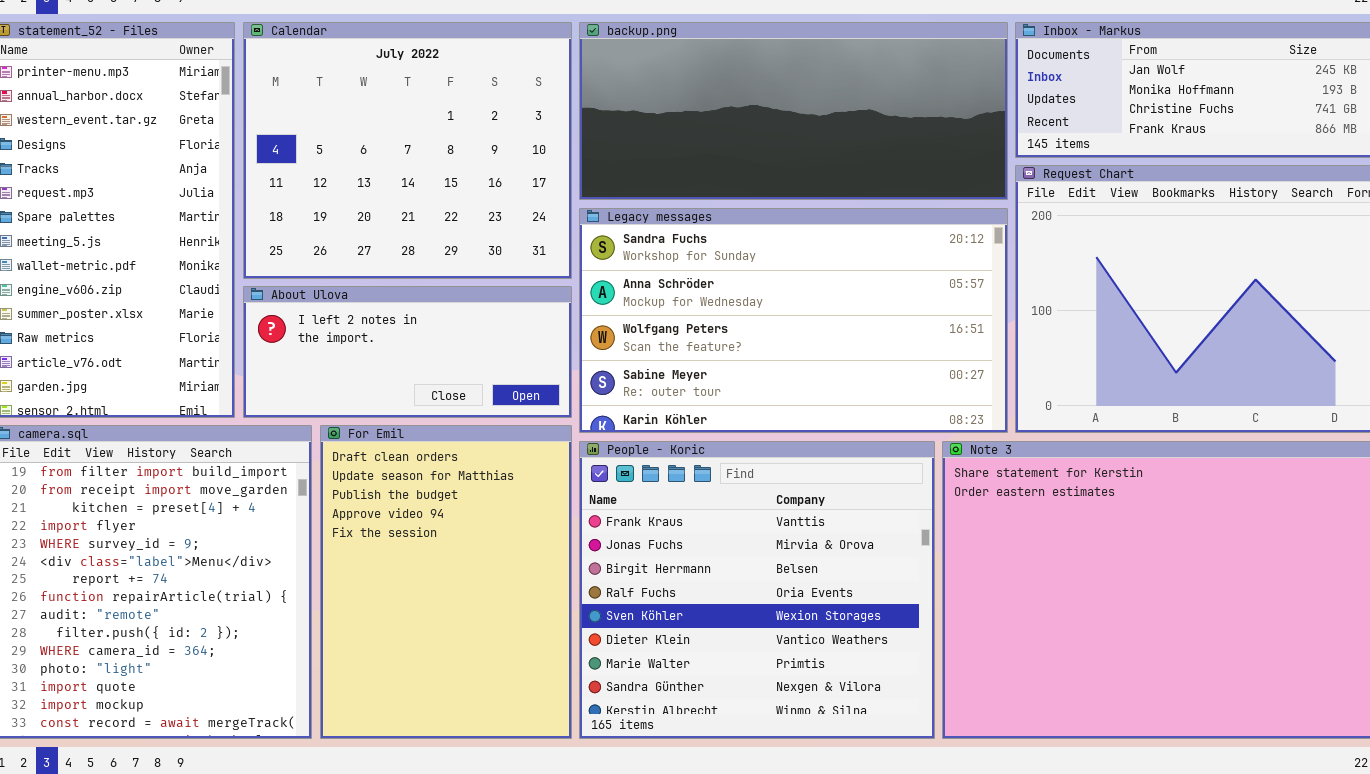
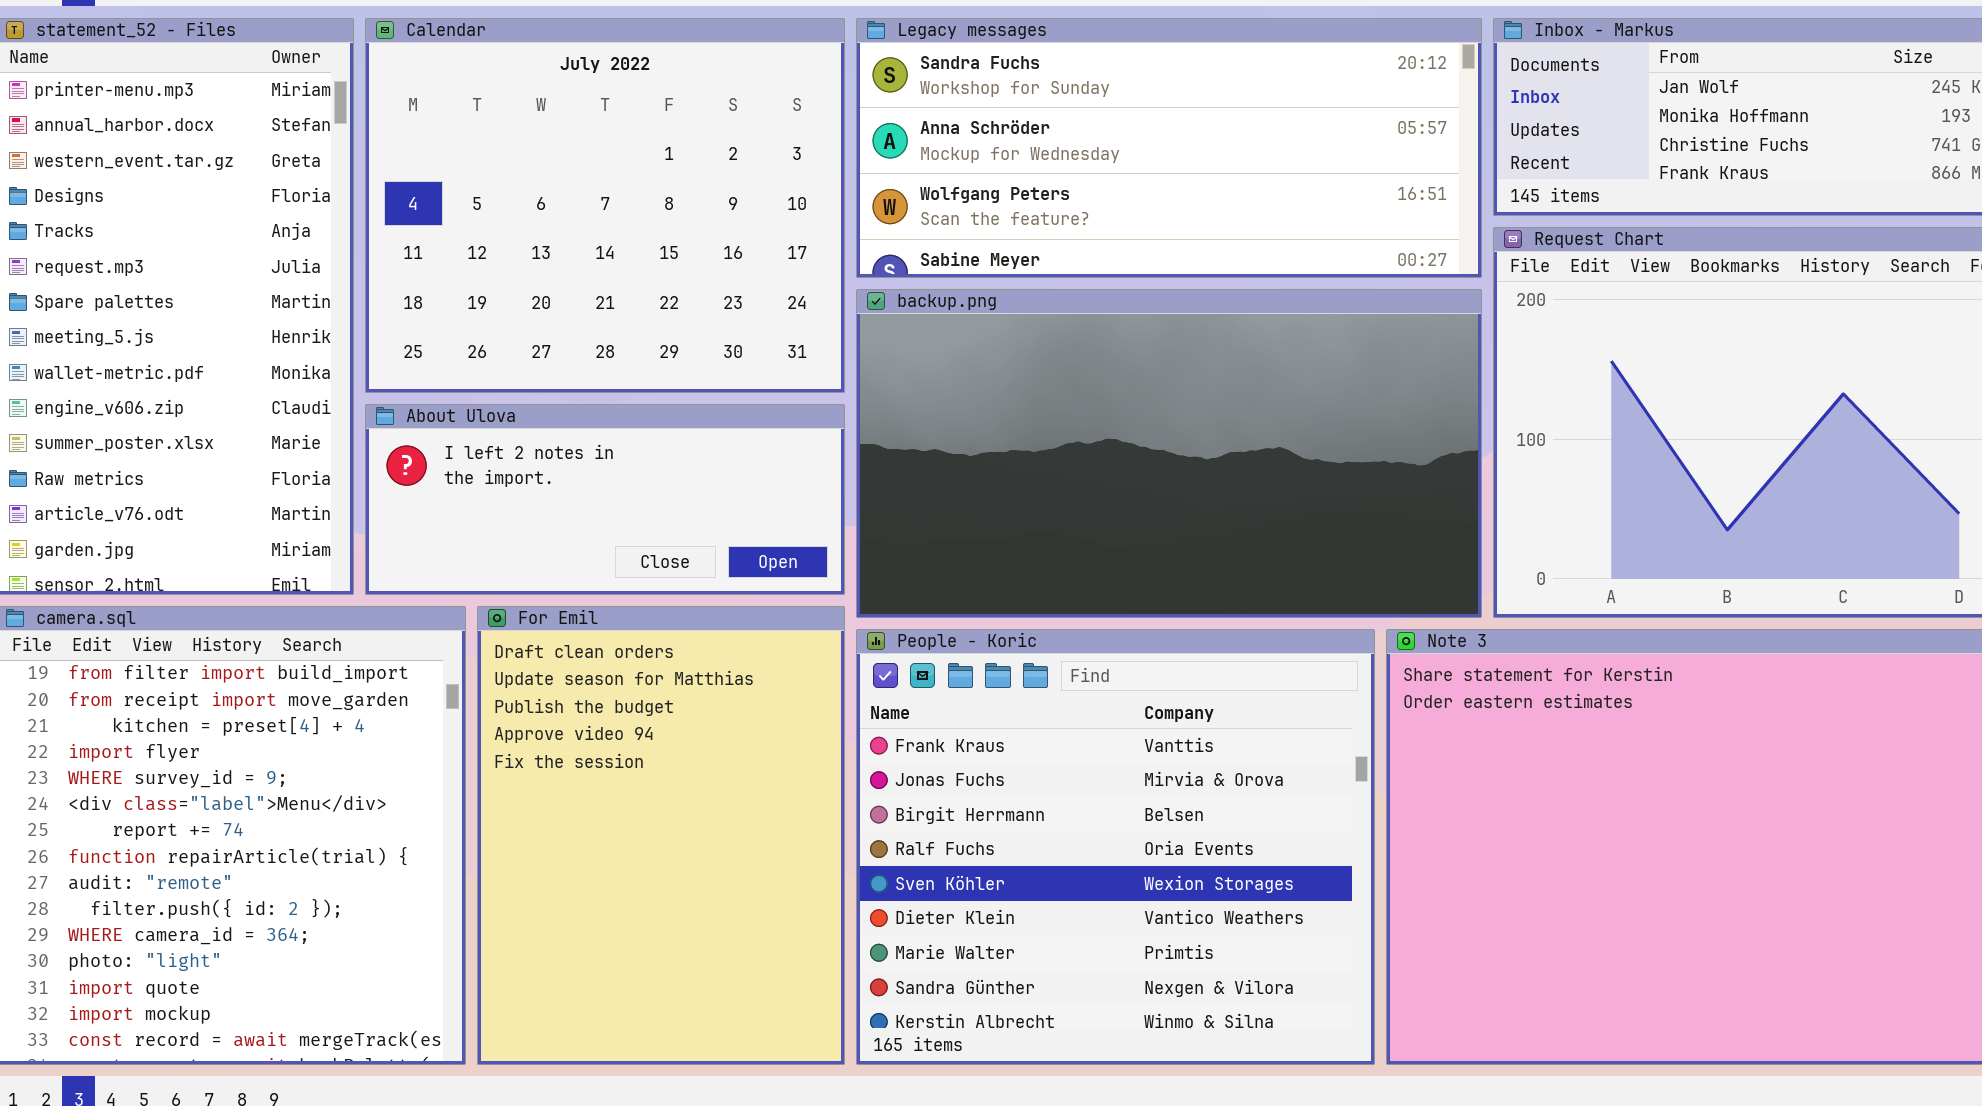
backup.png: [579,22,1008,200] -> [856,289,1482,618], moved, resized
Legacy messages: [579,208,1008,433] -> [856,18,1482,278], moved, resized

